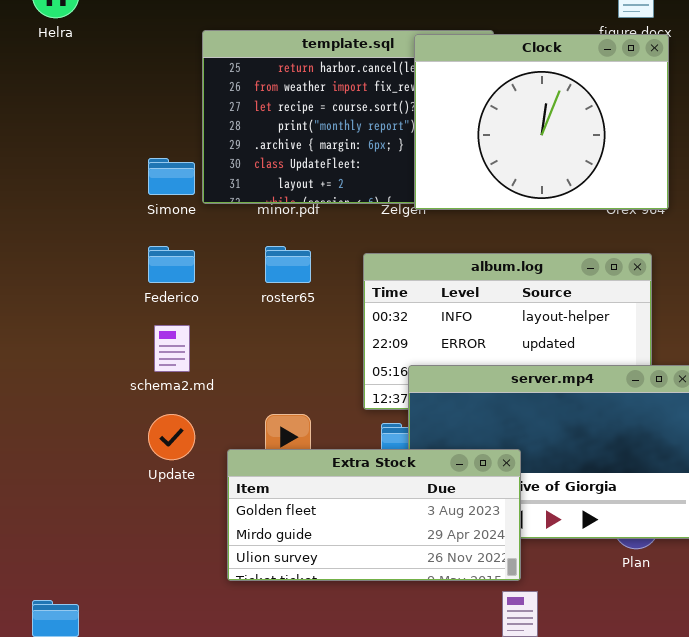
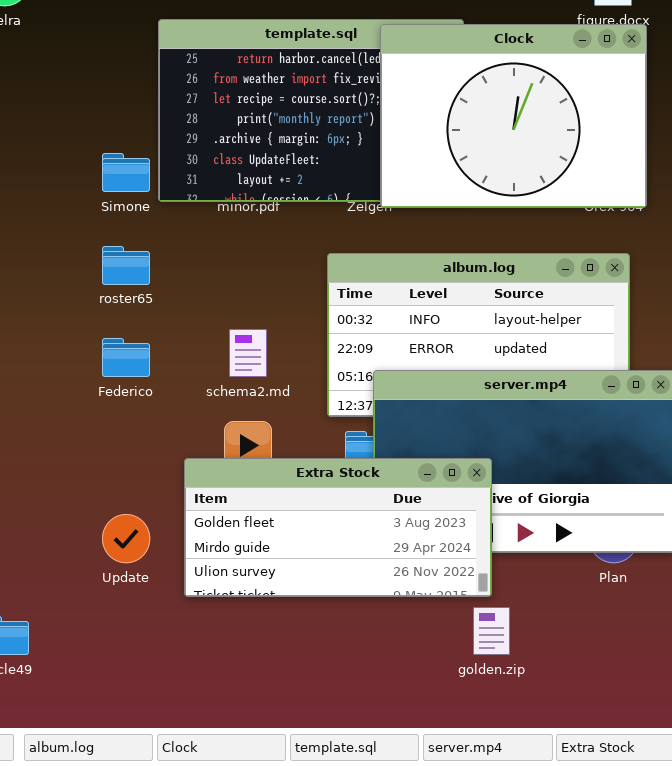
Federico: [148,246,195,283] -> [102,338,150,377], moved
roster65: [265,246,311,283] -> [102,246,150,285], moved
schema2.md: [154,325,190,372] -> [229,329,267,377], moved
Update: [148,414,195,460] -> [102,514,150,563], moved

